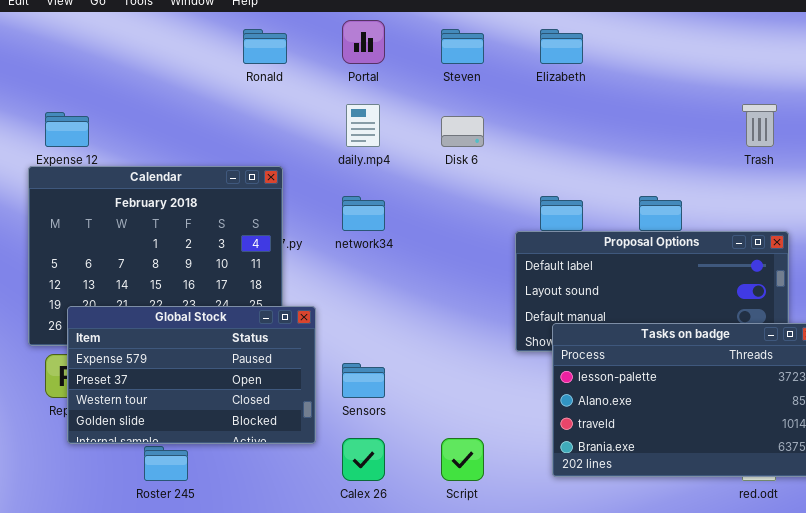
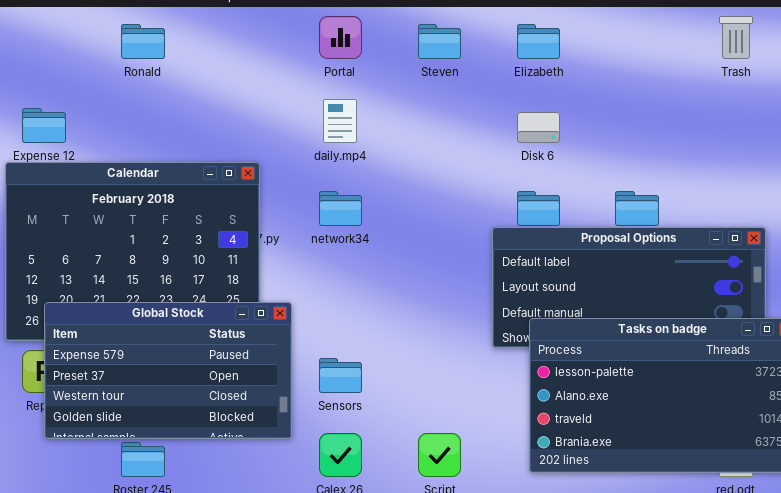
Ronald: [243,29,287,64] -> [121,24,165,59], moved
Trash: [742,104,777,147] -> [719,16,753,59], moved
Disk 6: [441,116,484,147] -> [517,112,560,143], moved

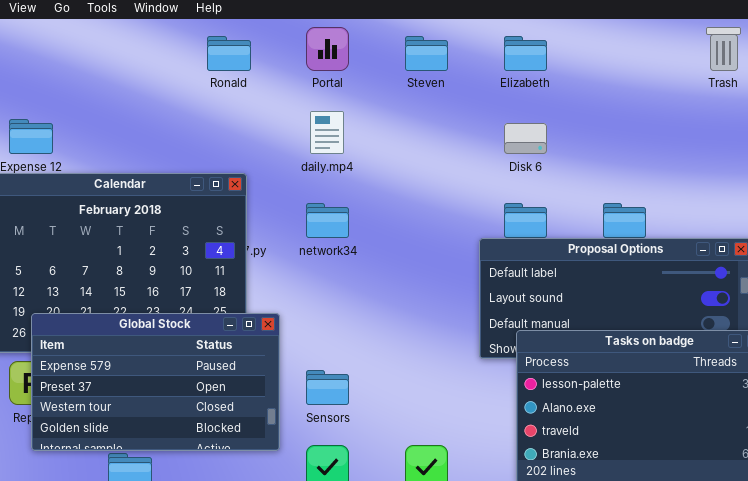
Ronald: [121,24,165,59] -> [207,36,251,71], moved

